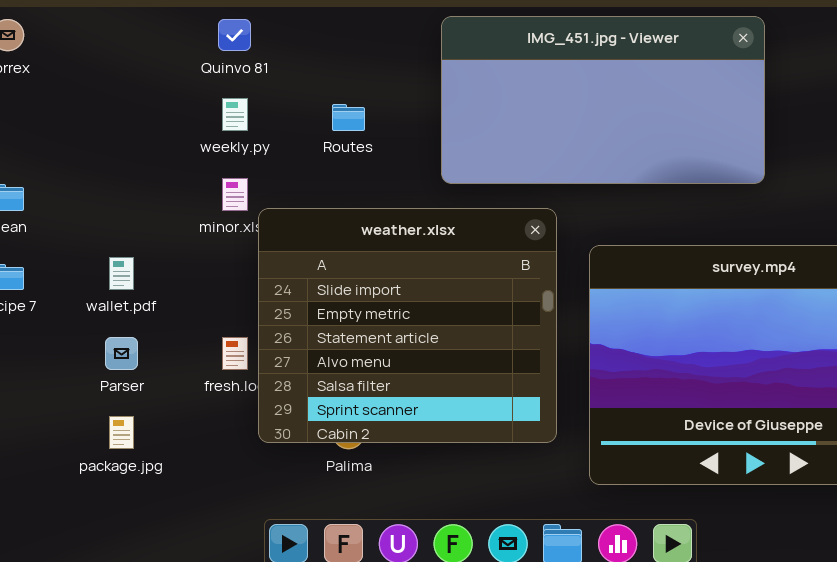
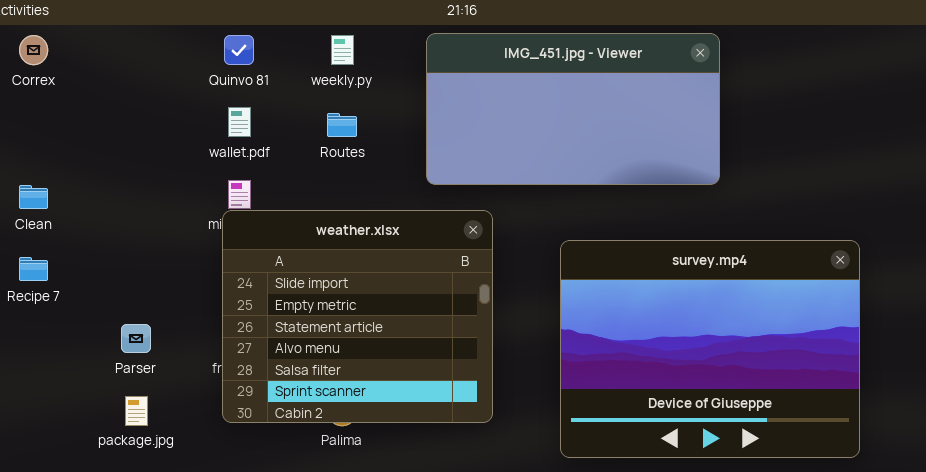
weekly.py: [222,98,248,131] -> [331,35,354,65], moved
weather.xlsx: [258,208,557,443] -> [222,210,493,423], moved
wallet.pdf: [109,257,134,290] -> [228,107,251,137], moved

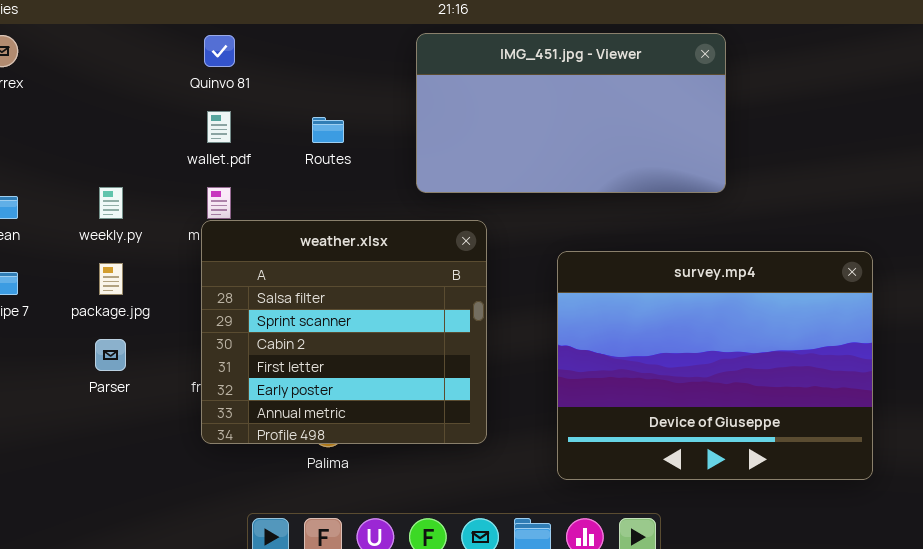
weekly.py: [331,35,354,65] -> [99,187,123,219], moved
weather.xlsx: [222,210,493,423] -> [201,220,487,444], scrolled down 4 rows
package.jpg: [125,396,148,426] -> [99,263,123,295], moved

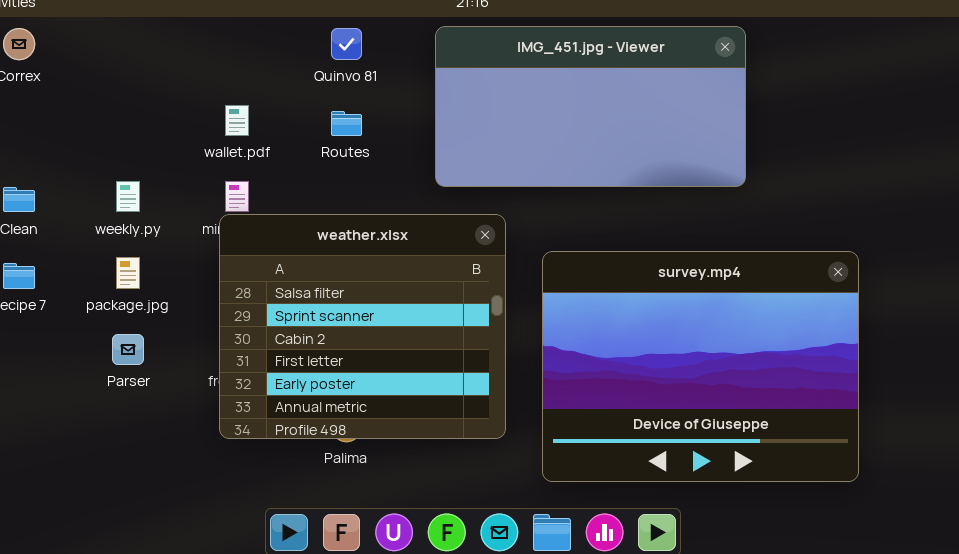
Quinvo 81: [204,35,235,67] -> [331,28,362,60], moved
survey.mp4: [557,251,873,480] -> [542,251,859,482], moved

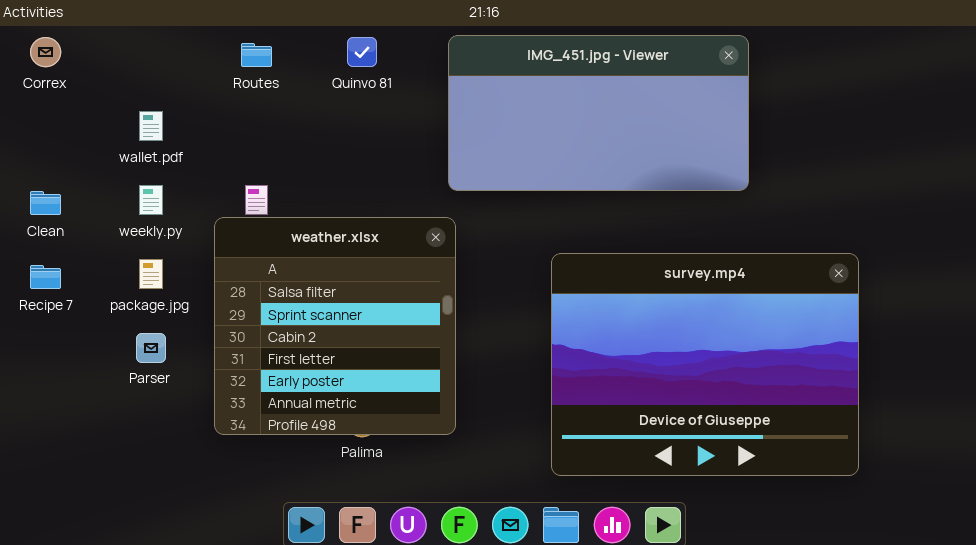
wallet.pdf: [225,105,249,136] -> [139,111,163,141], moved
Routes: [331,111,362,136] -> [241,43,272,67], moved
weather.xlsx: [219,214,506,439] -> [214,217,456,435], moved, resized

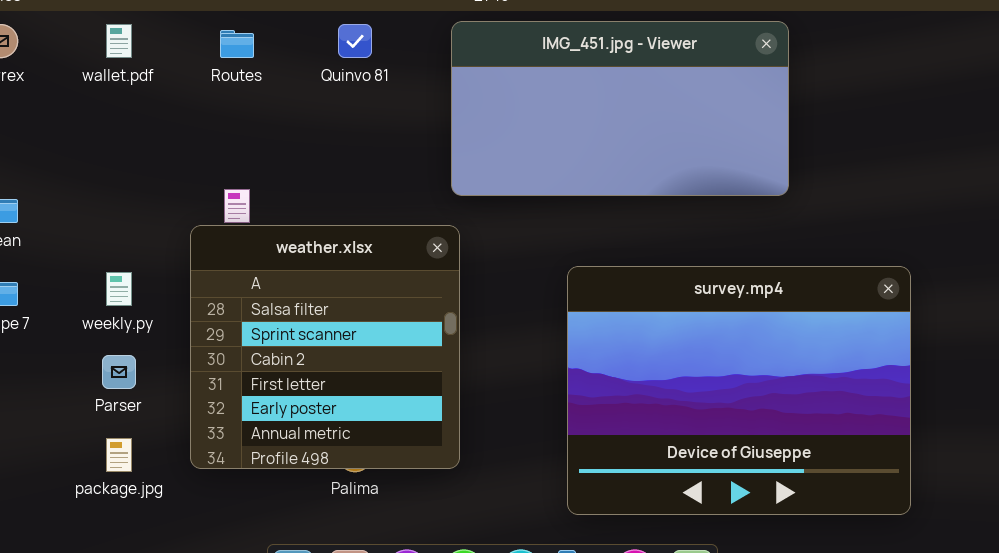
wallet.pdf: [139,111,163,141] -> [106,24,132,58], moved
weekly.py: [139,185,163,215] -> [106,272,132,306], moved
package.jpg: [139,259,163,289] -> [106,438,132,472], moved

